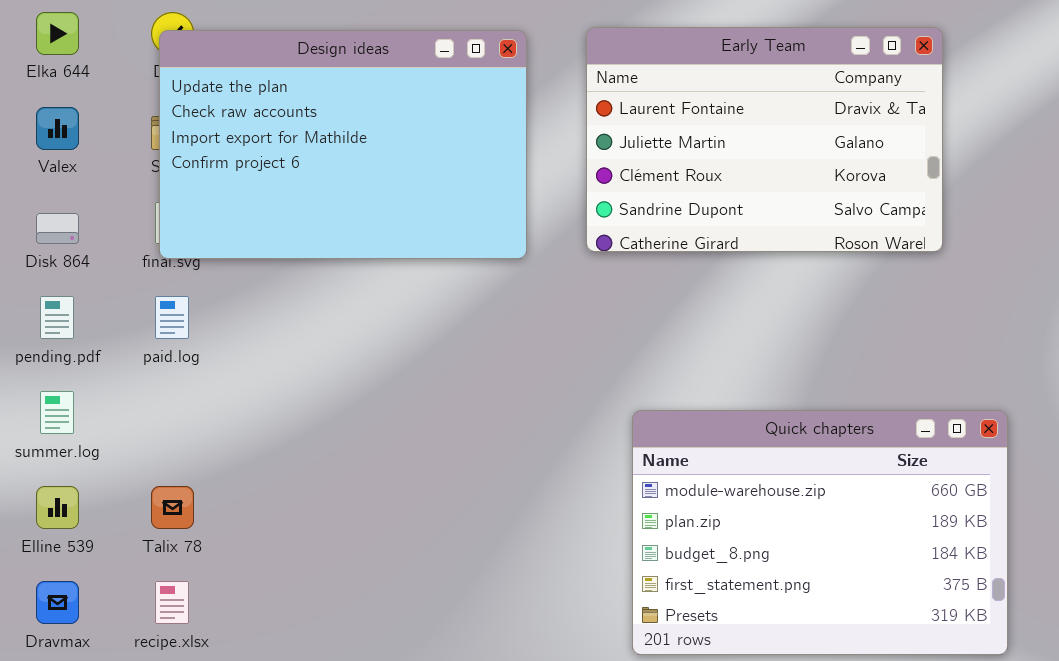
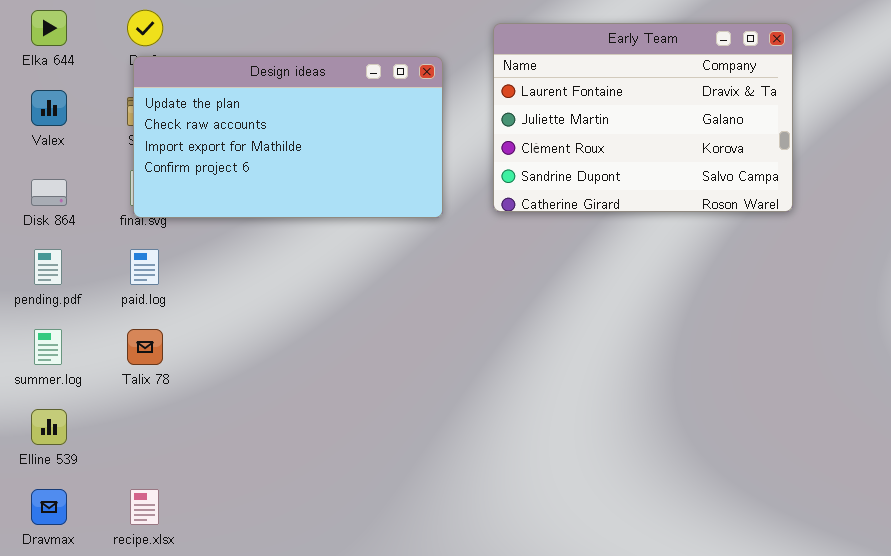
Design ideas: [159,30,527,259] -> [133,56,443,218], resized
Quick chapters: [632,410,1008,655] -> none, closed
Talix 78: [151,486,194,529] -> [127,329,163,365], moved

